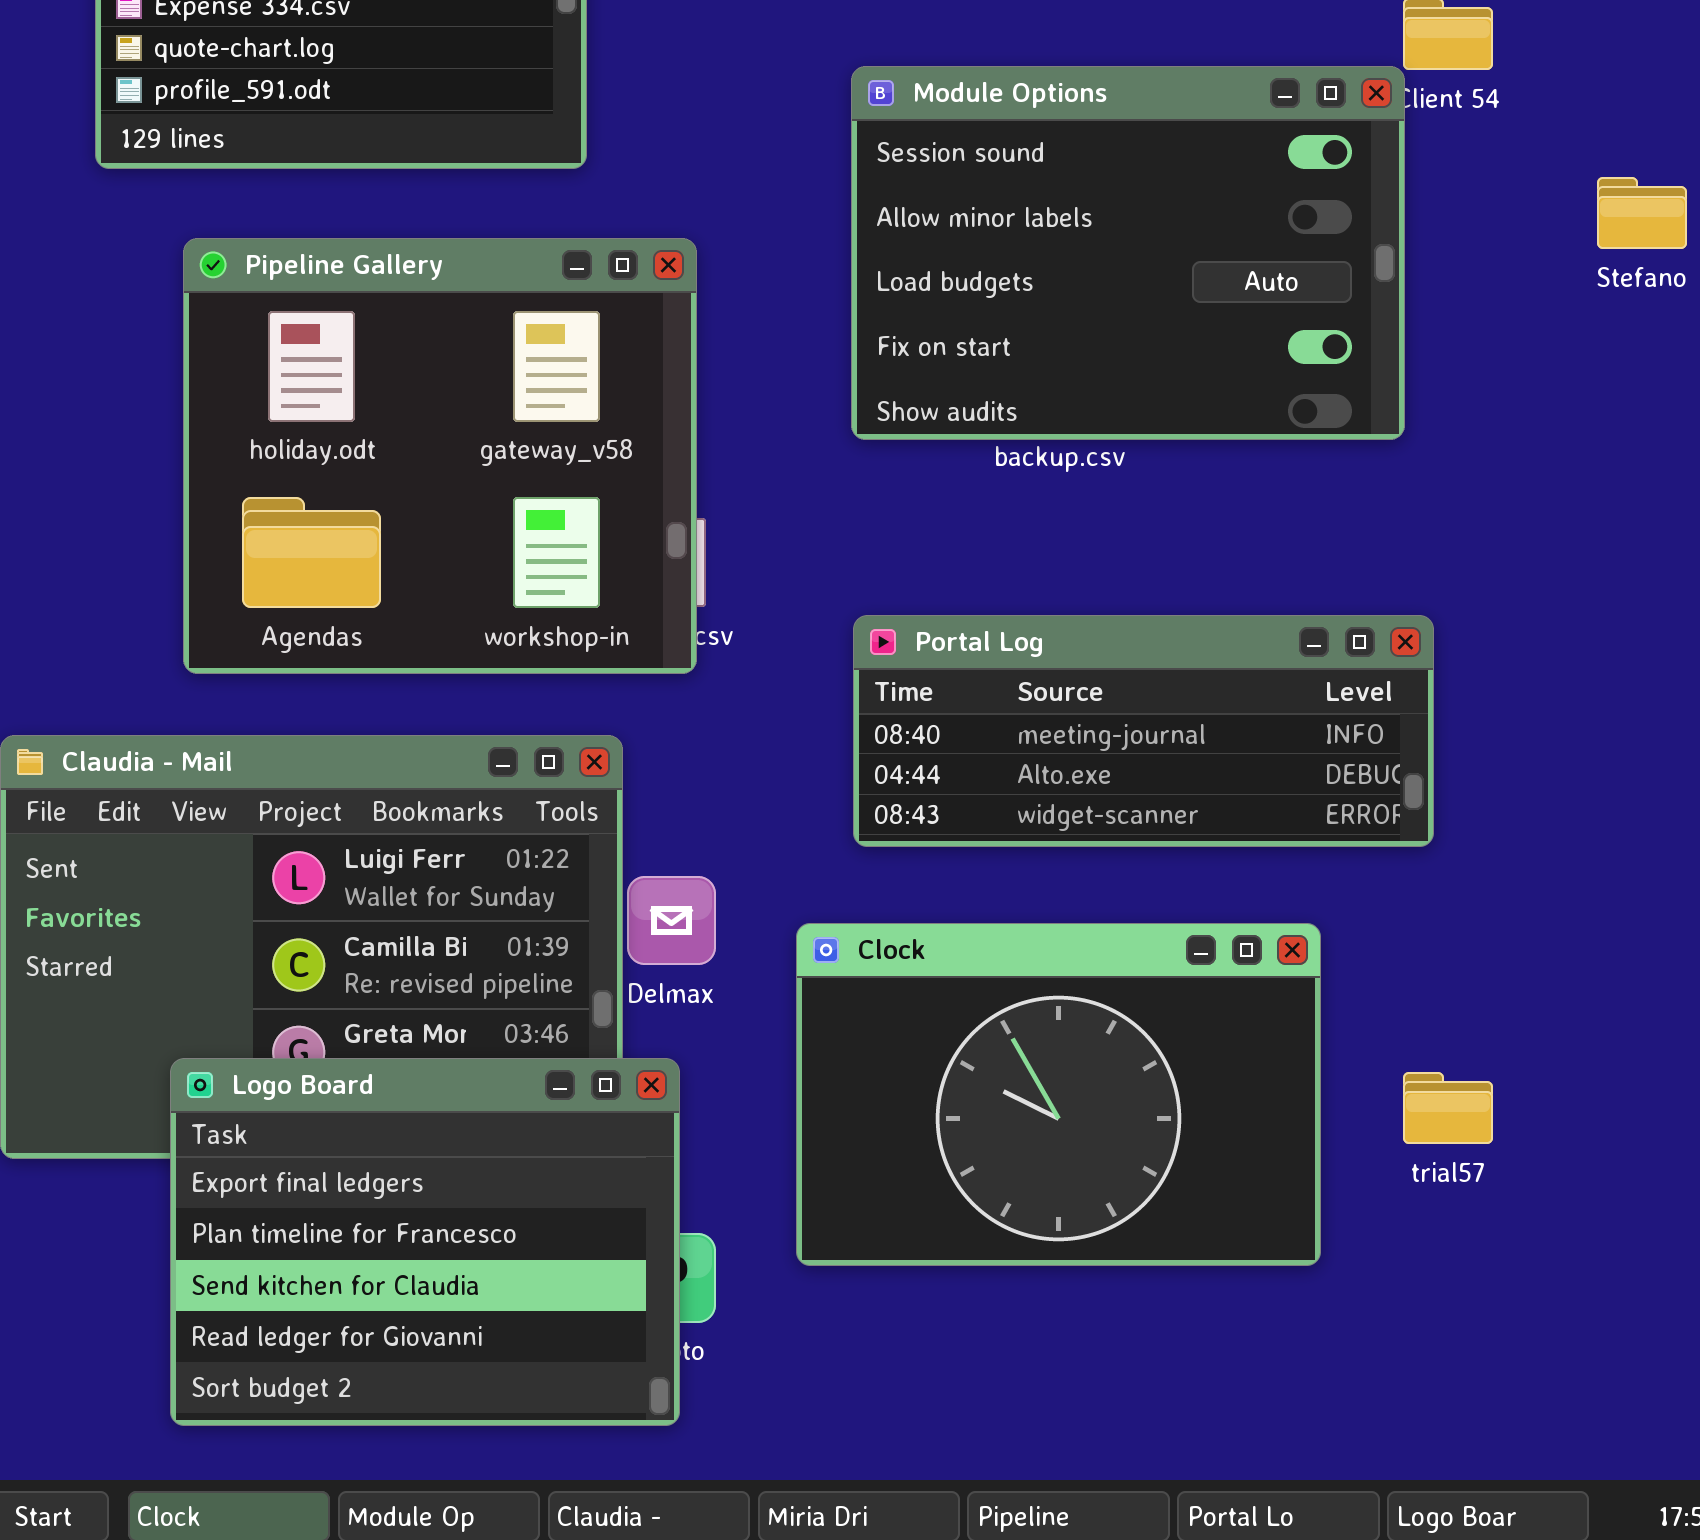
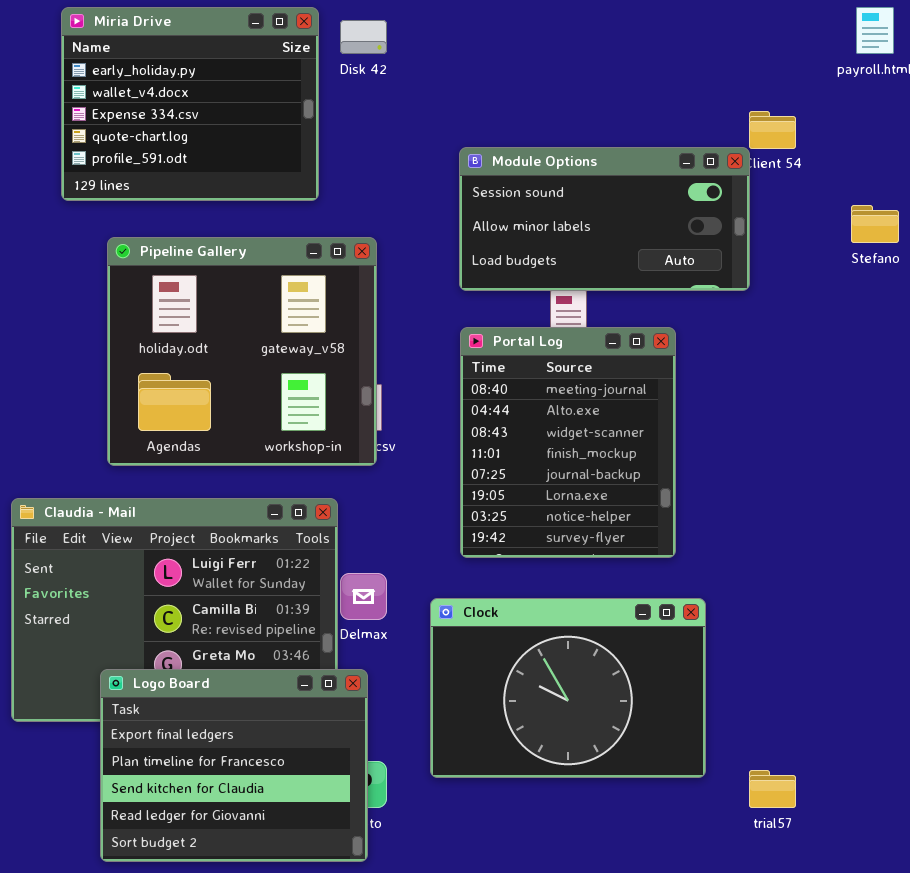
Module Options: [851,66,1405,440] -> [459,147,750,291], resized
Portal Log: [853,615,1434,847] -> [460,327,676,558], resized
trial57: [1403,1072,1493,1144] -> [749,770,796,808], moved

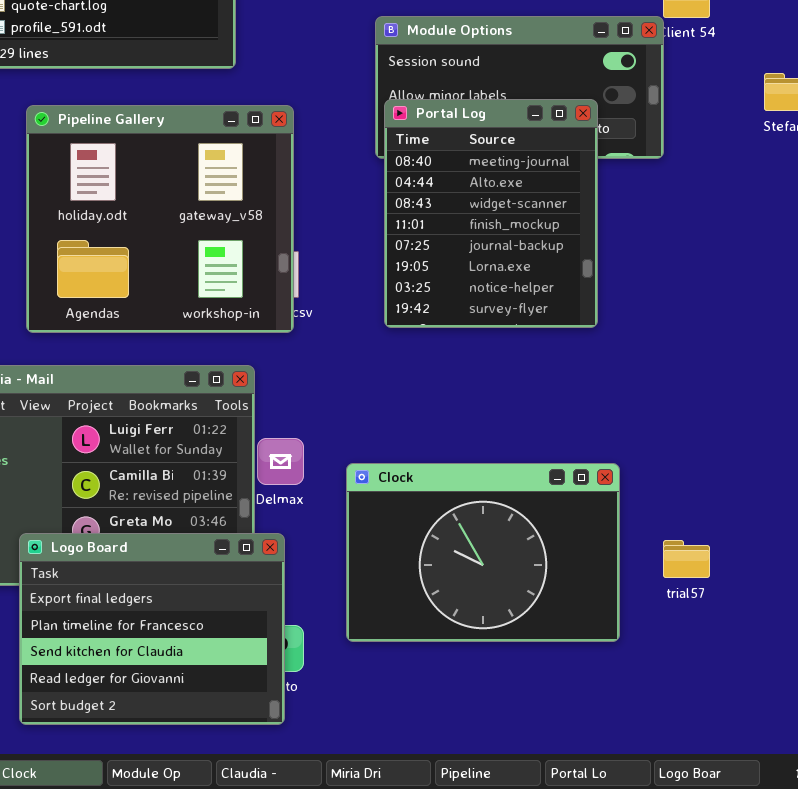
Portal Log: [460,327,676,558] -> [384,99,598,328], moved
trial57: [749,770,796,808] -> [663,540,710,578], moved

